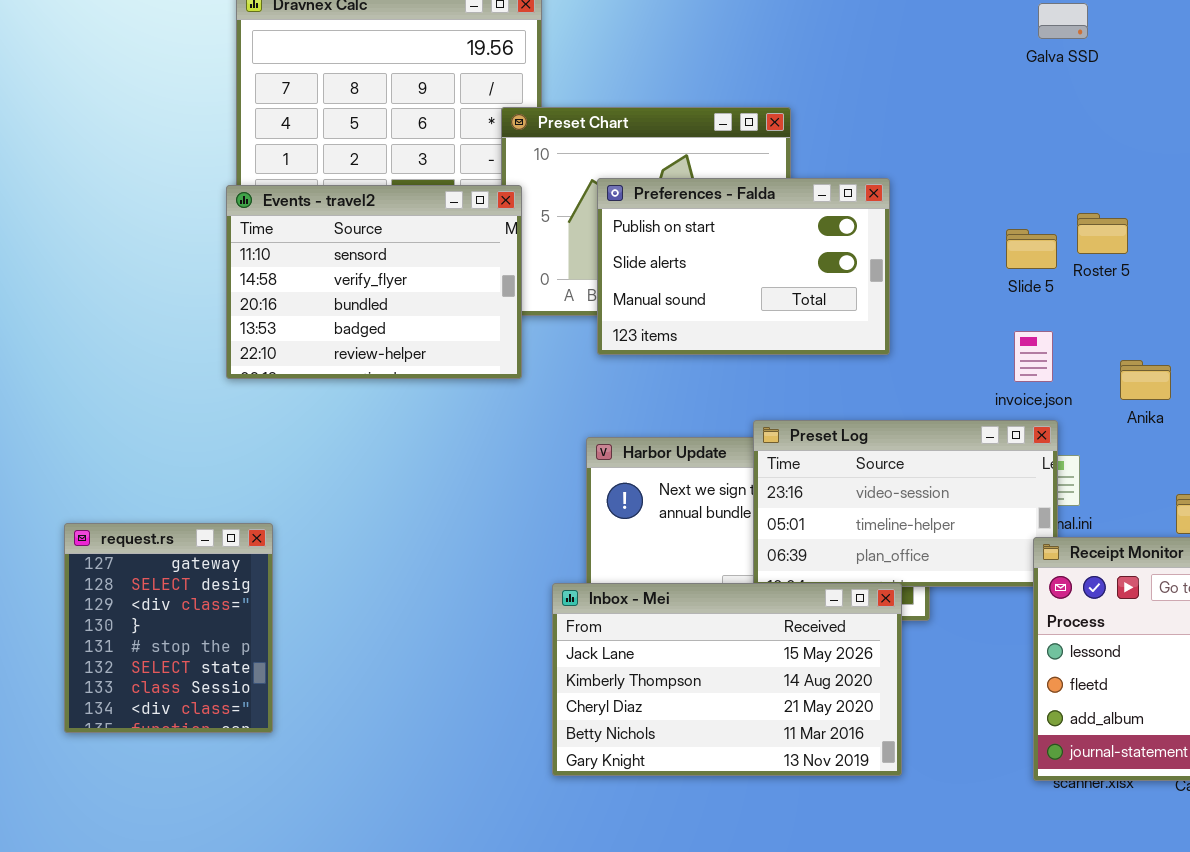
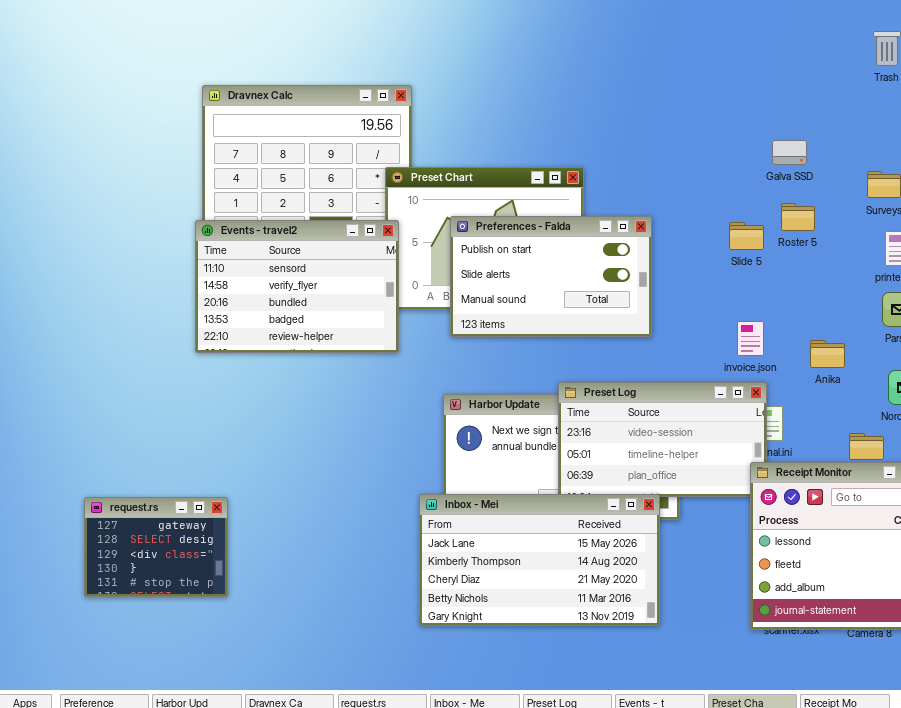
Galva SSD: [1038,3,1088,39] -> [772,140,807,165], moved
Roster 5: [1077,213,1128,254] -> [781,203,815,231], moved
Slide 5: [1006,229,1057,269] -> [729,222,764,250], moved
request.rs: [64,523,273,733] -> [84,497,228,597], resized

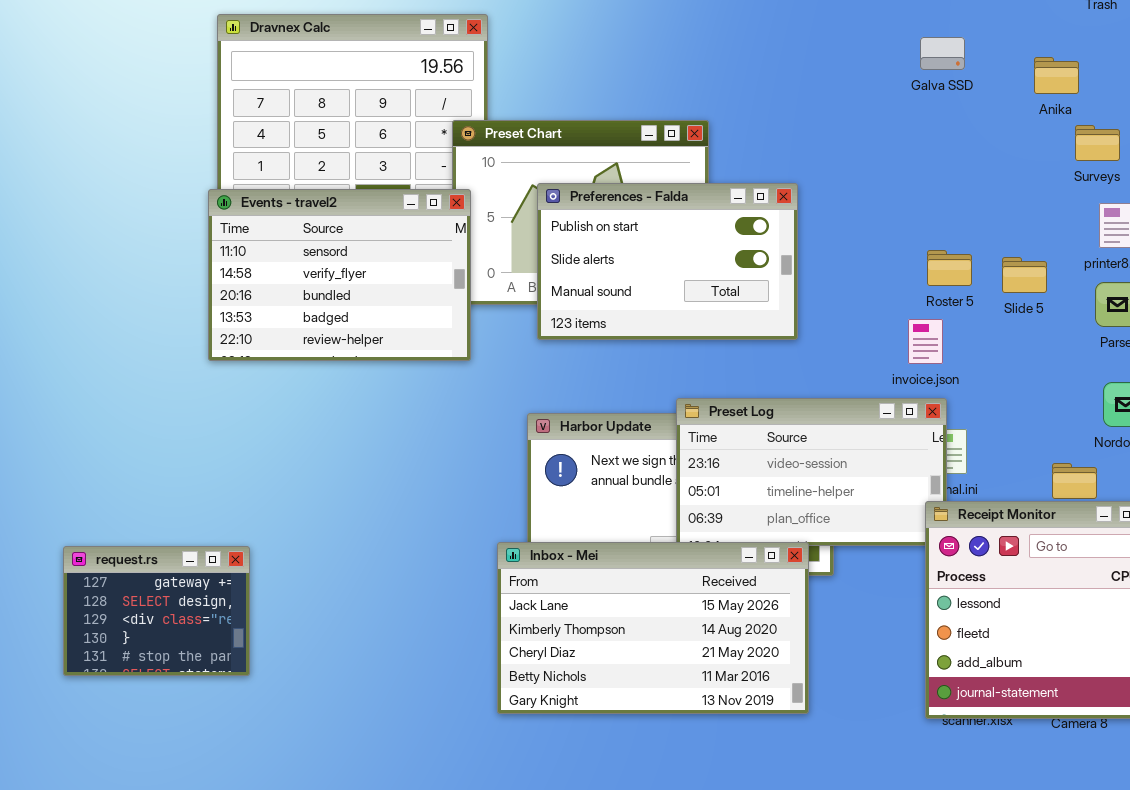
Galva SSD: [772,140,807,165] -> [920,37,965,70], moved
Roster 5: [781,203,815,231] -> [927,250,972,286], moved
Slide 5: [729,222,764,250] -> [1002,257,1047,293], moved
Anika: [810,340,845,368] -> [1034,57,1079,94], moved

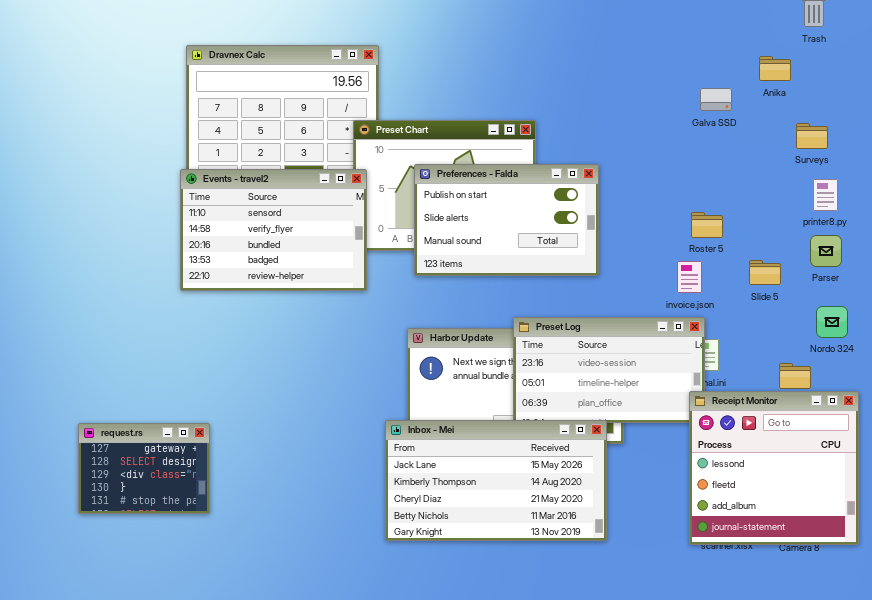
Galva SSD: [920,37,965,70] -> [700,88,732,111], moved
Anika: [1034,57,1079,94] -> [759,56,791,81], moved
Slide 5: [1002,257,1047,293] -> [749,260,781,285], moved

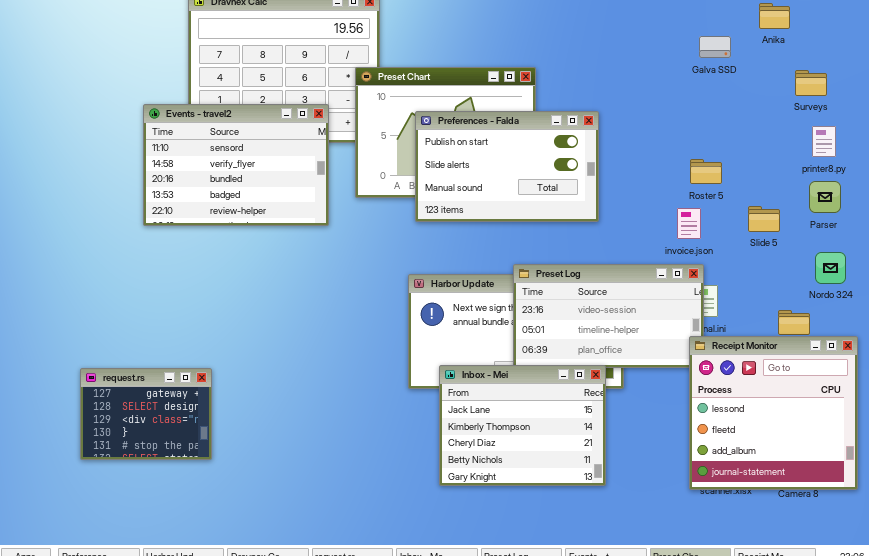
Events - travel2: [180,169,367,291] -> [143,104,329,226], moved
Inbox - Mei: [385,420,607,541] -> [439,365,606,486], resized

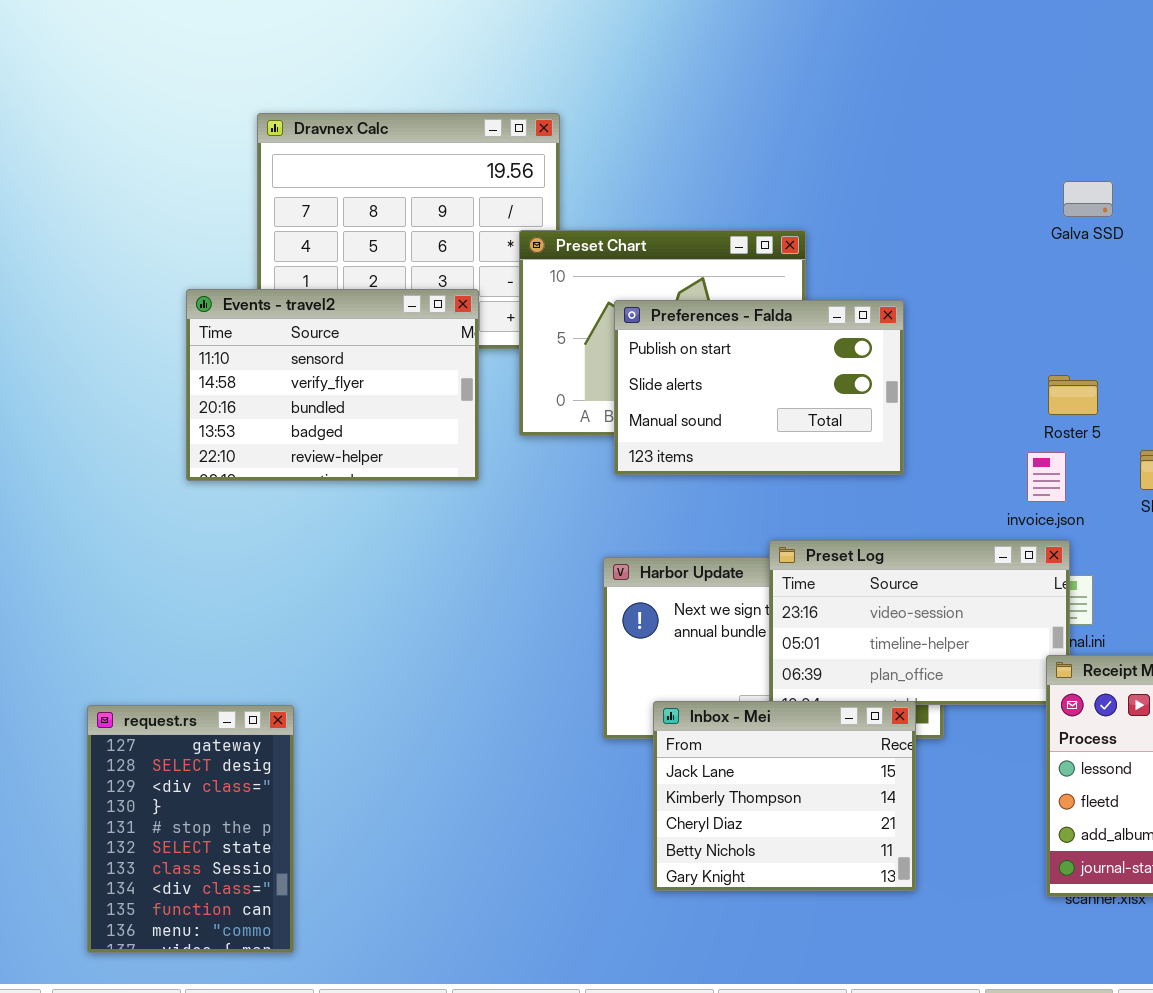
request.rs: [80,368,212,460] -> [87,705,294,953], resized

